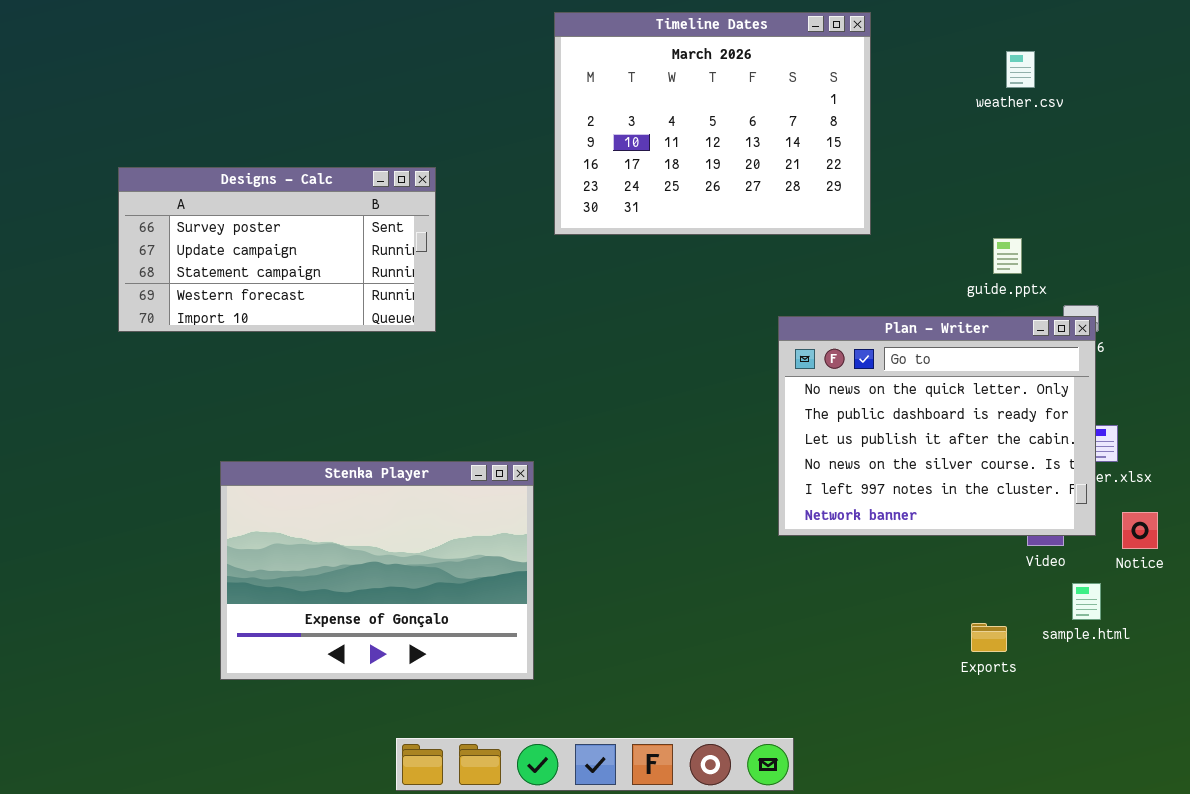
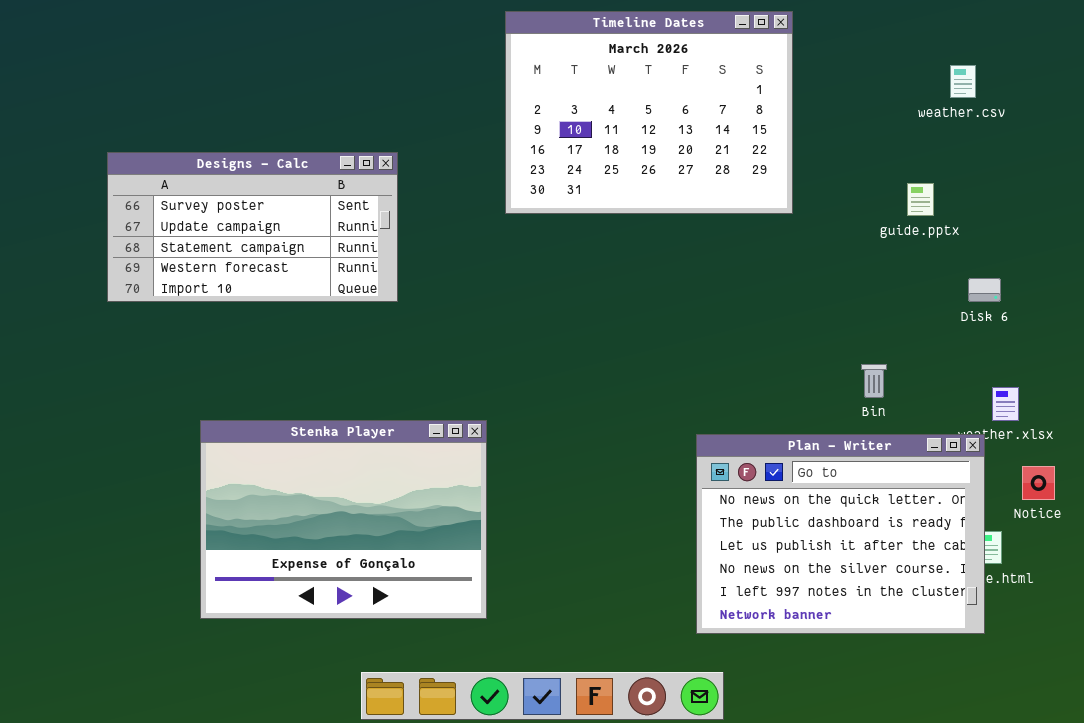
weather.csv: [1006,51,1035,88] -> [950,65,976,98], moved
guide.pptx: [993,238,1022,274] -> [907,183,934,216], moved
Plan - Writer: [778,316,1096,536] -> [696,434,985,634], moved

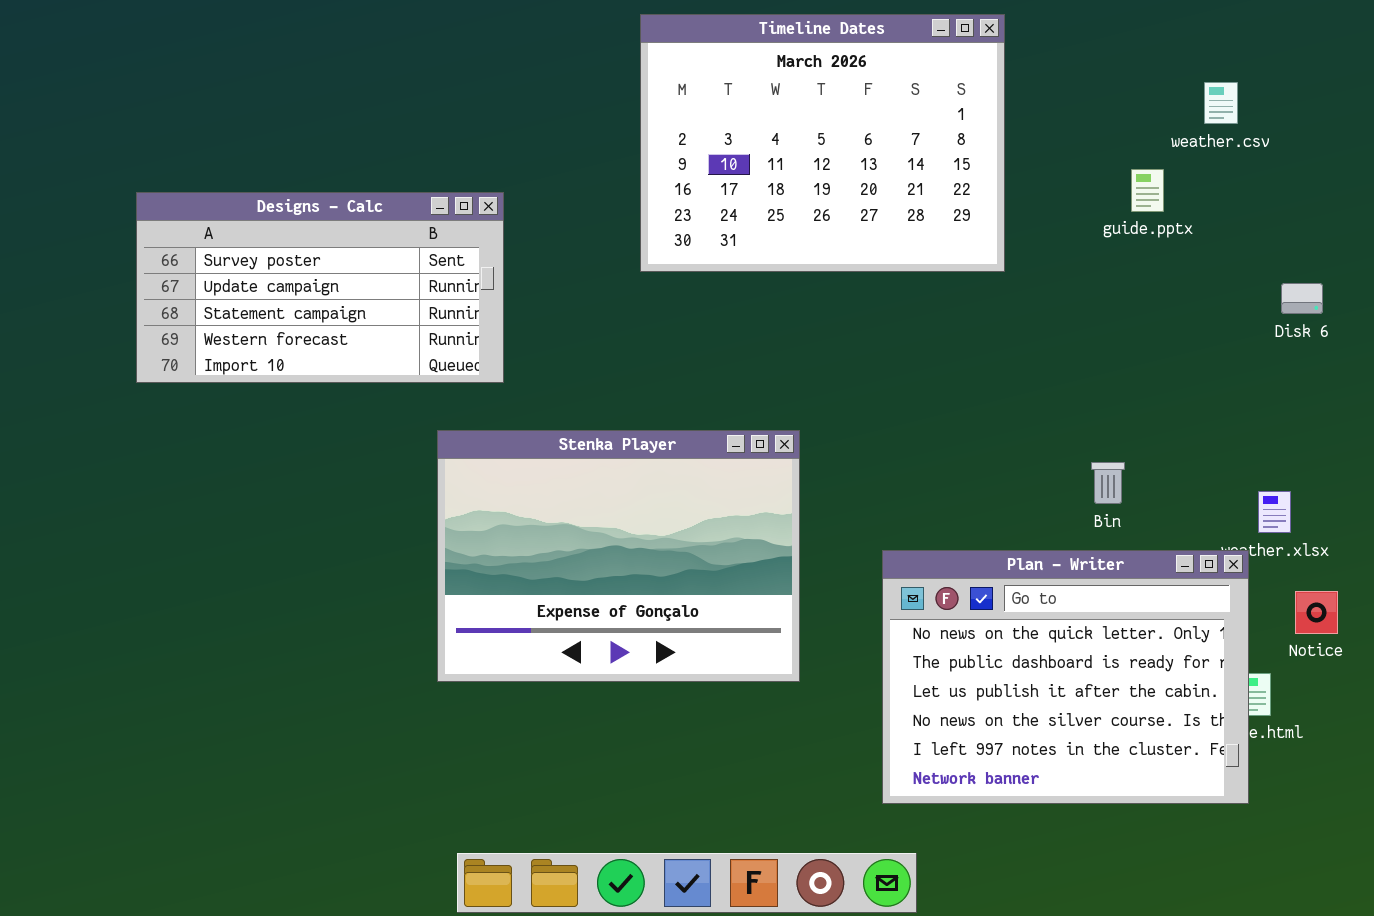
guide.pptx: [907,183,934,216] -> [1131,169,1164,212], moved
Disk 6: [968,278,1001,302] -> [1281,283,1323,314], moved
Stenka Player: [200,420,487,619] -> [437,430,800,682], moved

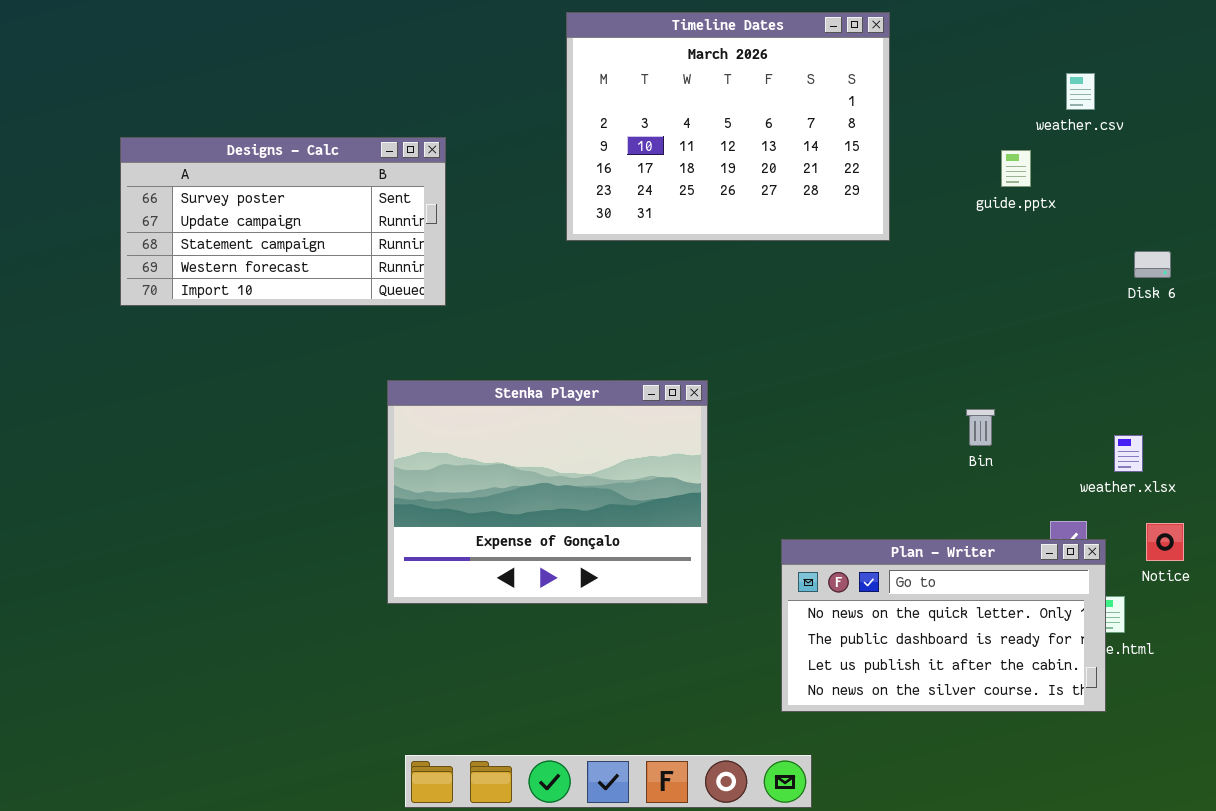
Designs - Calc: [136,192,504,383] -> [120,137,446,306], moved
Plan - Writer: [882,550,1249,804] -> [781,539,1106,712], resized

